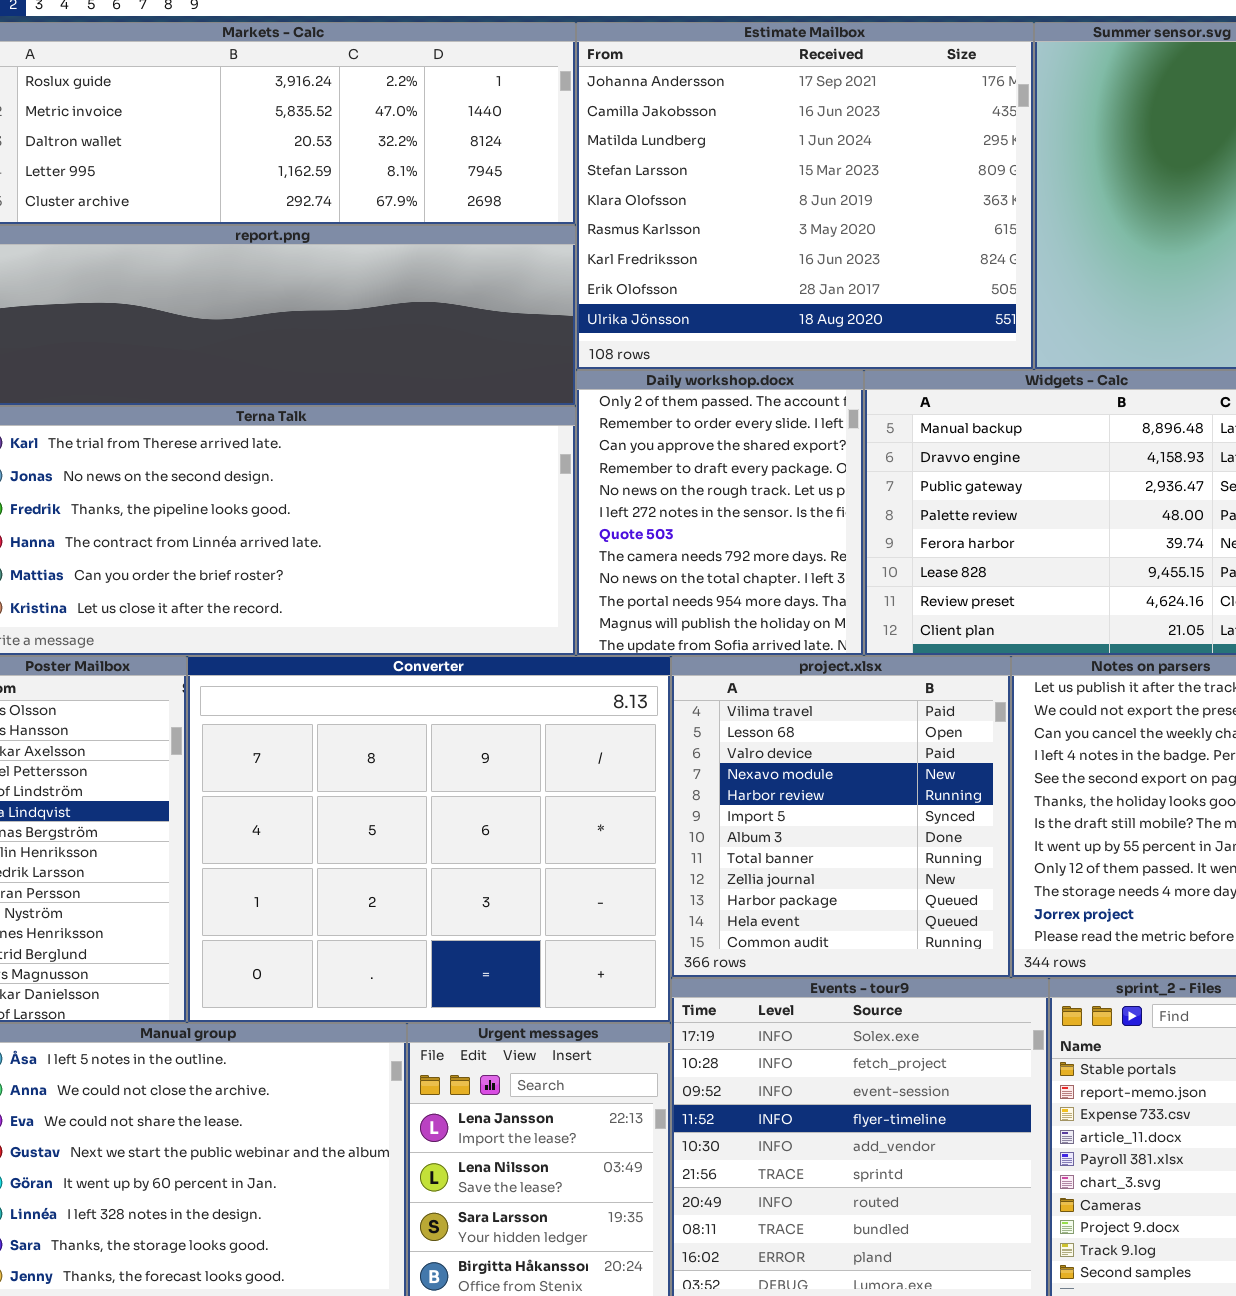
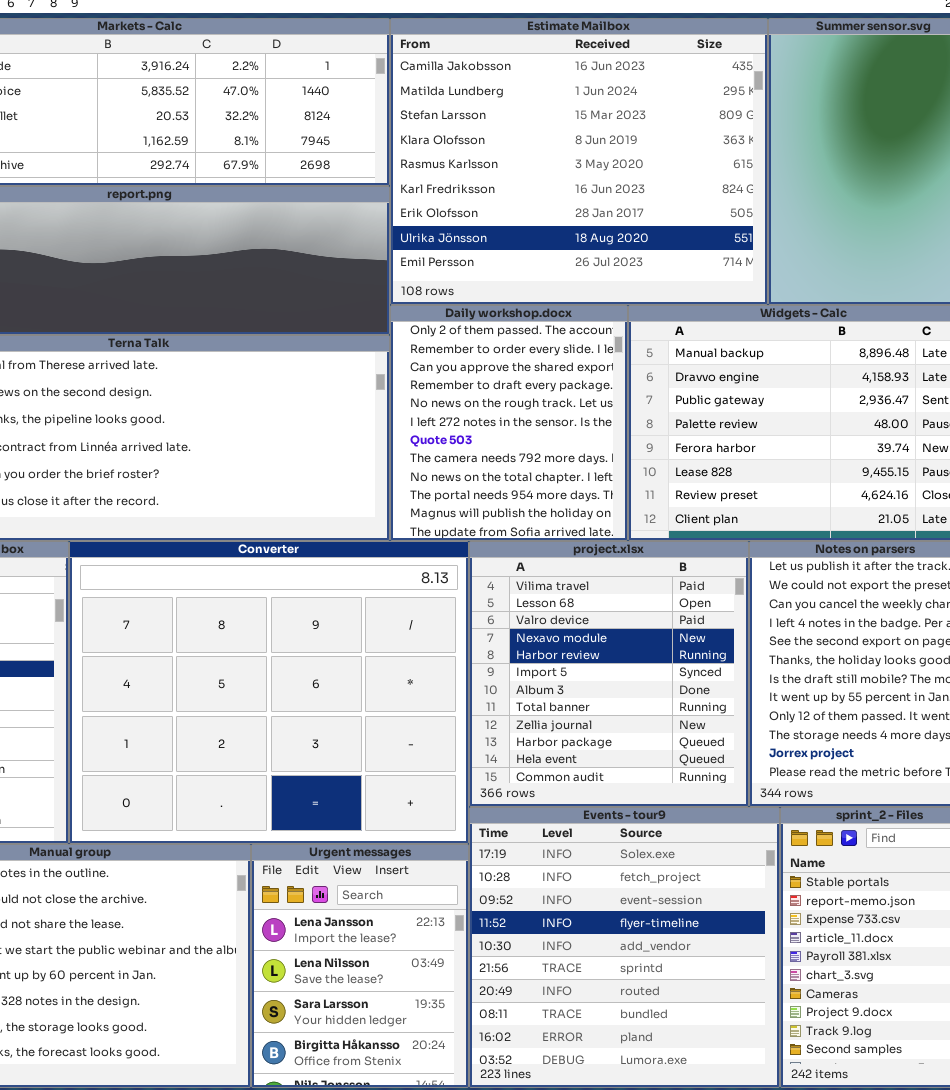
Estimate Mailbox: [576,22,1034,370] -> [390,18,768,305], scrolled down 1 row

